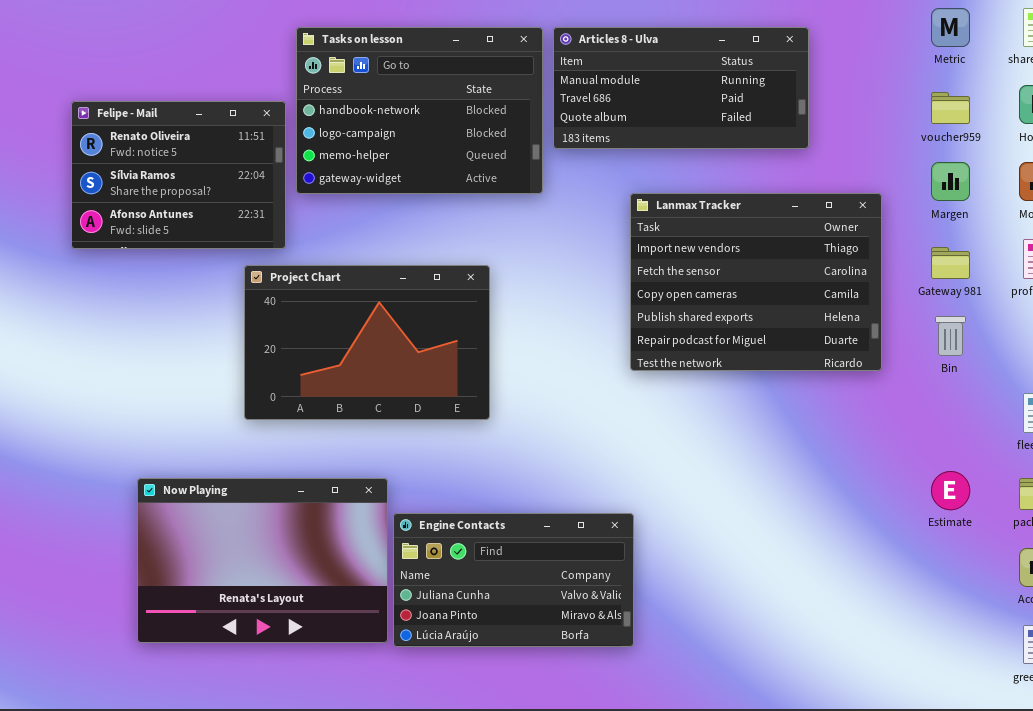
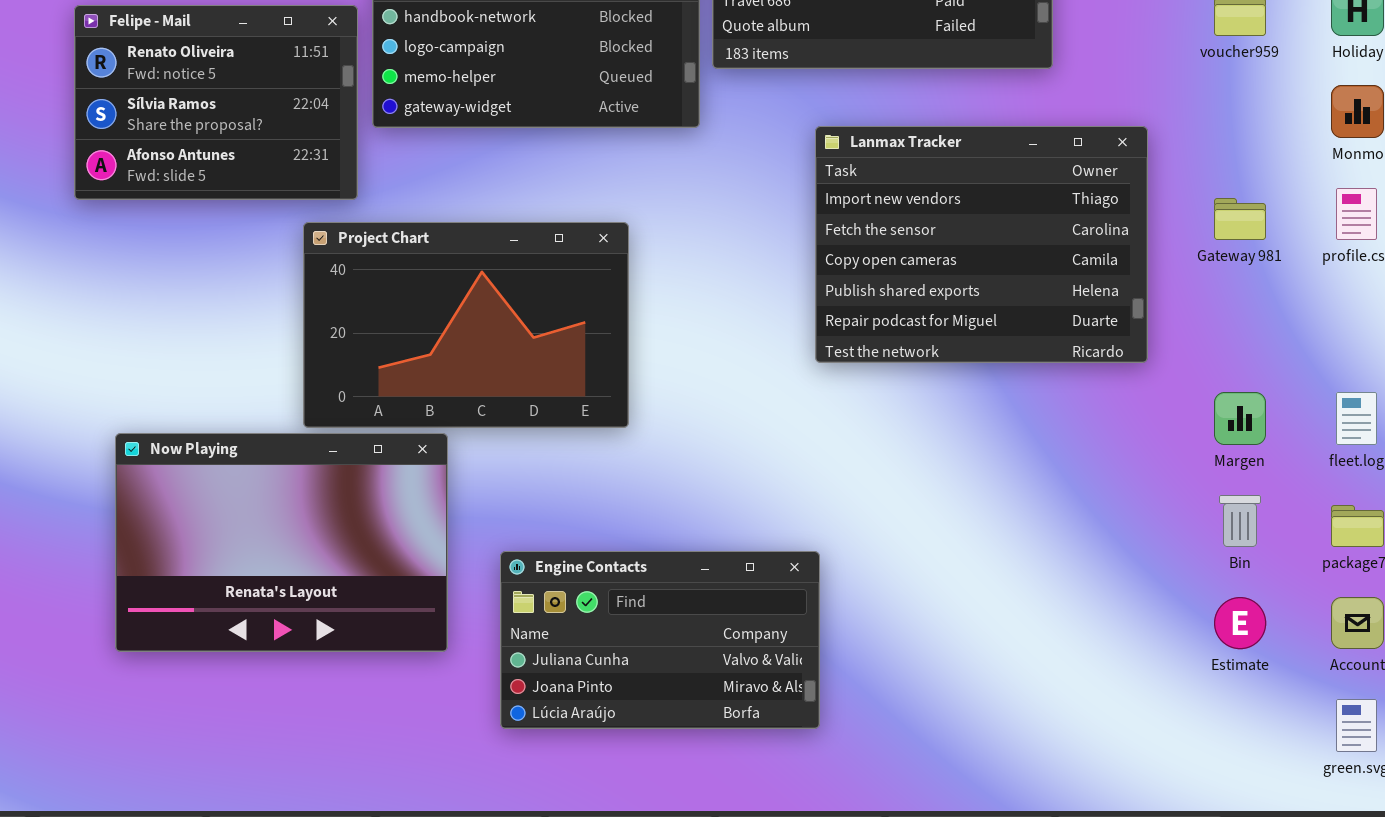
Margen: [931,162,970,201] -> [1214,392,1266,445], moved
Bin: [935,316,966,356] -> [1219,495,1261,547], moved
Estimate: [931,471,970,510] -> [1214,597,1266,649], moved
Now Playing: [137,478,388,643] -> [115,433,448,652], moved

